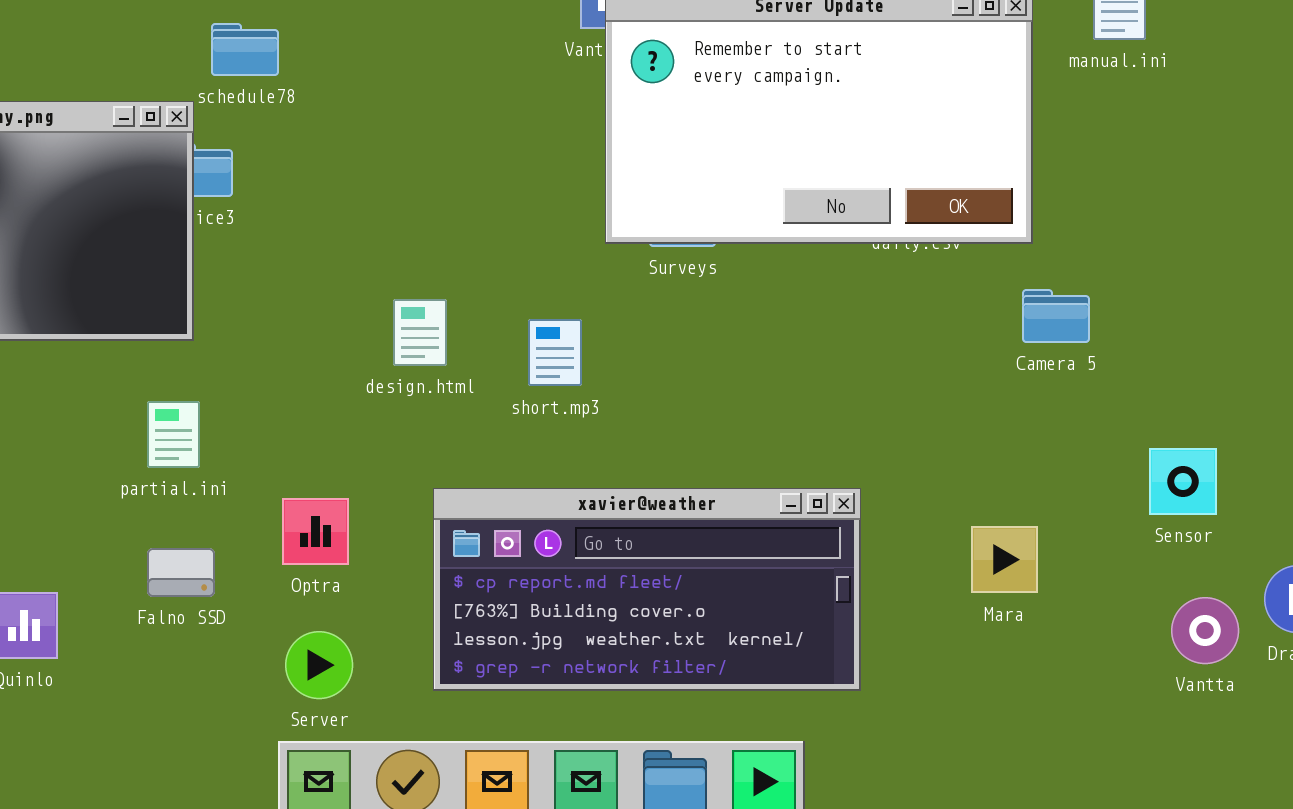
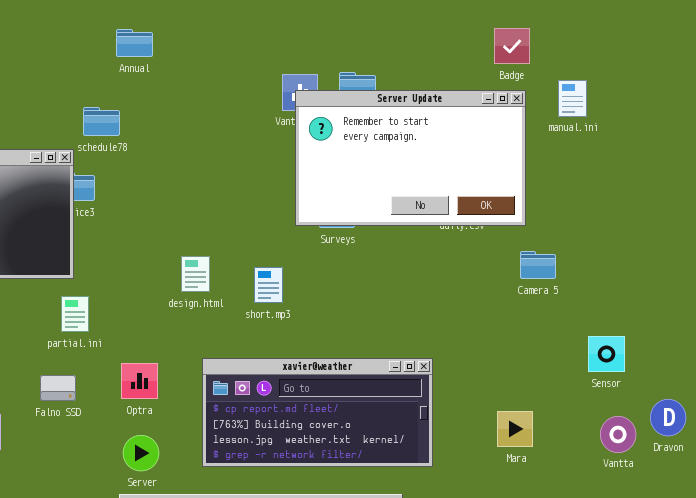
partial.ini: [147,401,200,468] -> [61,296,89,332], moved
Mara: [971,526,1038,593] -> [497,411,533,447], moved
Falno SSD: [147,548,215,597] -> [40,375,76,401], moved

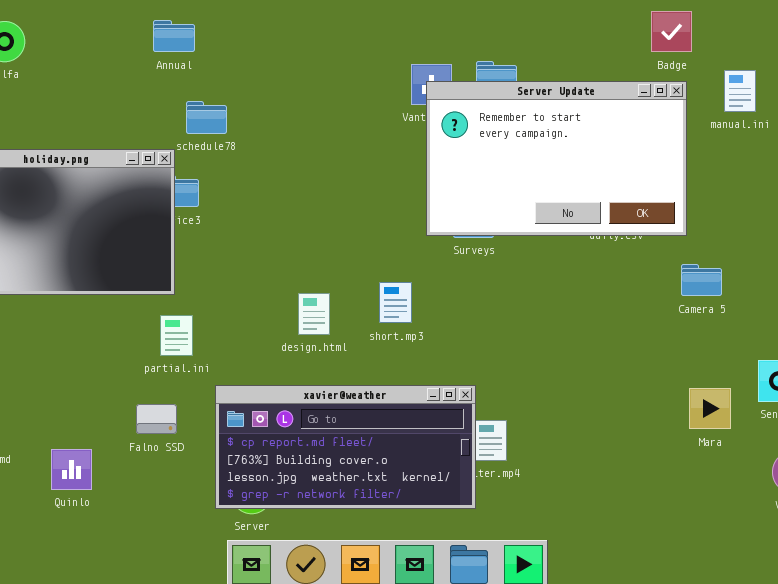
Annual: [116,29,153,57] -> [153,20,195,52], moved
design.html: [181,256,210,292] -> [298,293,330,335], moved
xavier@weather: [202,358,433,467] -> [215,385,476,509], moved
Mara: [497,411,533,447] -> [689,388,731,429], moved

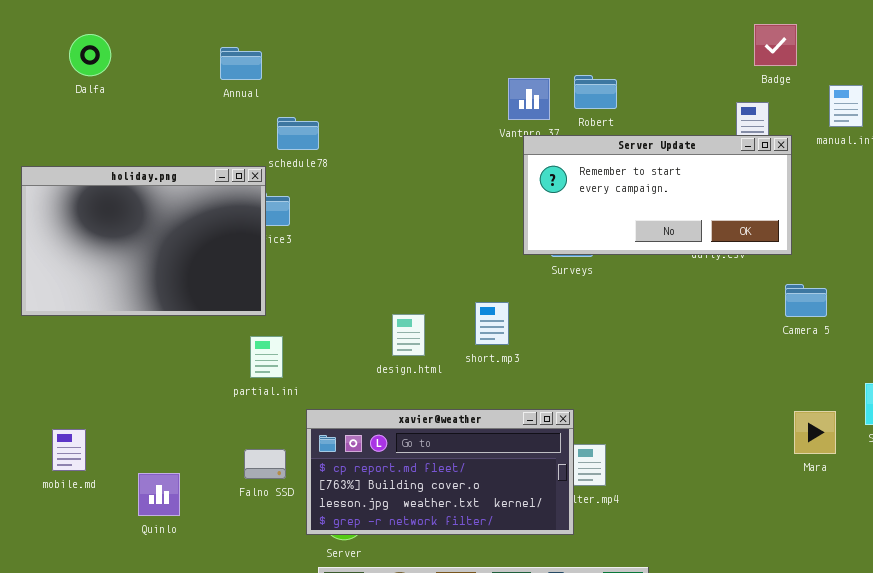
Annual: [153,20,195,52] -> [220,47,262,80], moved
Server Update: [426,81,687,236] -> [523,135,792,255], resized
Falno SSD: [136,404,177,434] -> [244,449,286,479], moved

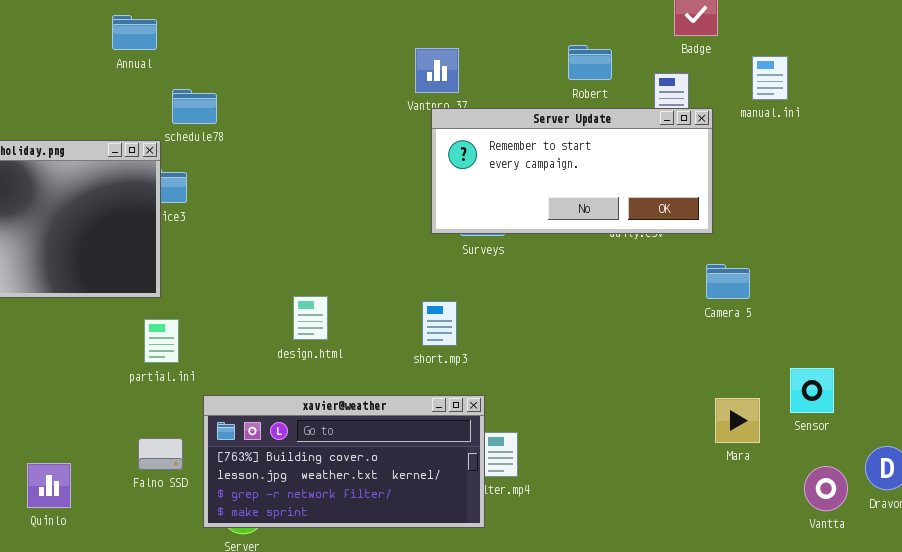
Robert: [574,75,617,109] -> [568,45,612,80], moved
short.mp3: [475,302,509,345] -> [422,301,457,346], moved
xavier@weather: [306,409,574,535] -> [203,395,485,528], scrolled down 1 row

